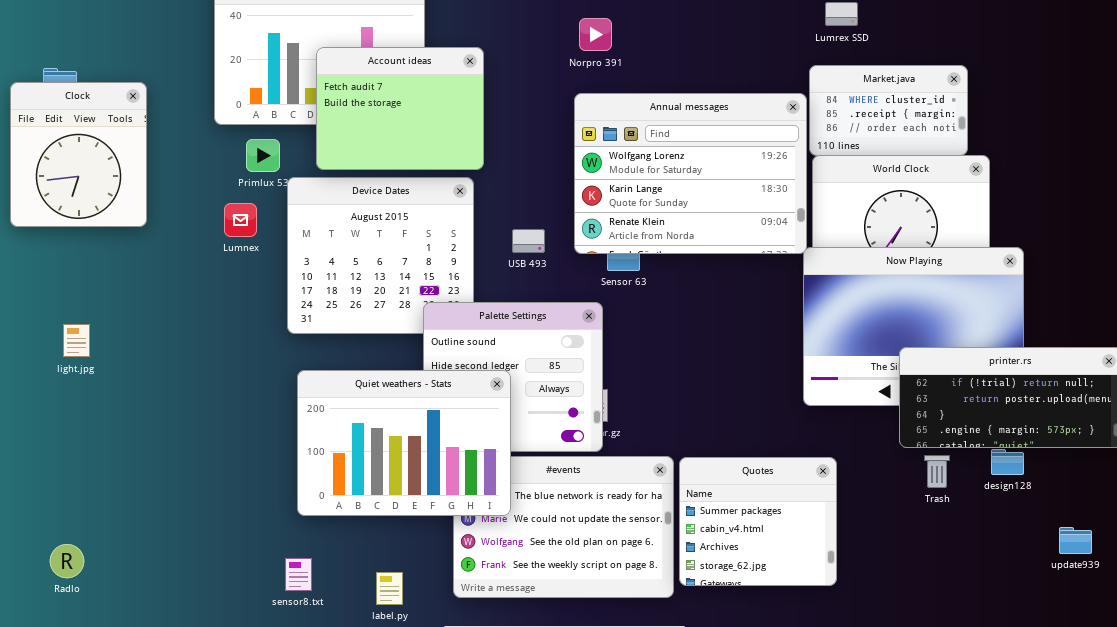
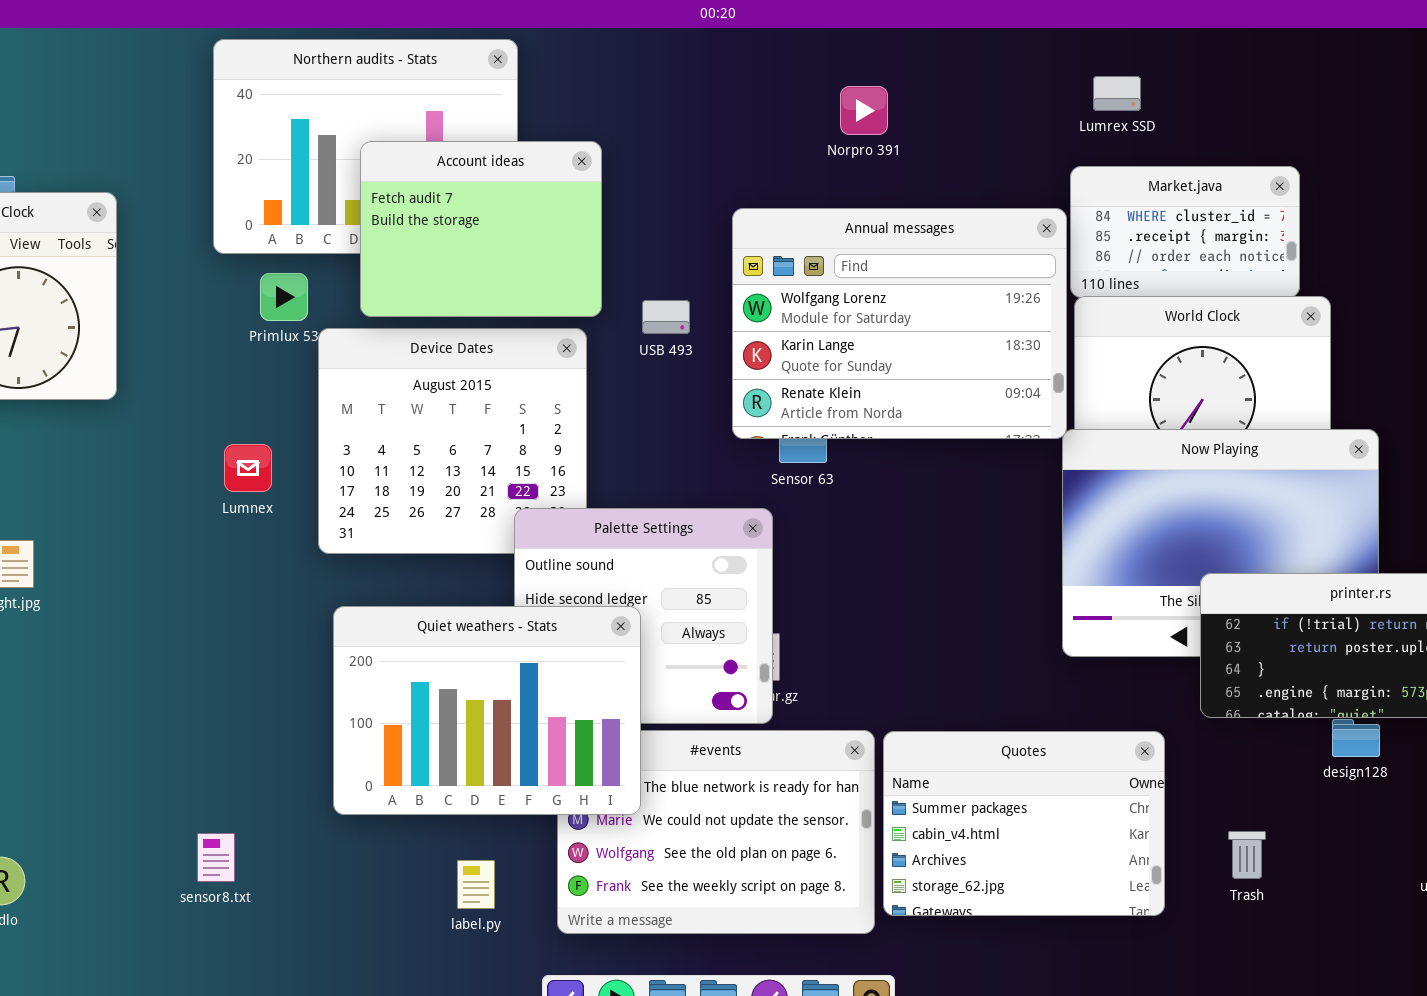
Norpro 391: [579,18,612,51] -> [840,86,888,135], moved
Lumnex: [224,203,257,237] -> [224,444,272,492], moved
USB 493: [512,229,545,253] -> [642,300,690,334], moved
Trash: [924,455,950,488] -> [1228,831,1266,879], moved
Quotes: [679,457,837,586] -> [883,731,1165,916], resized
sensor8.txt: [285,558,312,591] -> [197,833,235,882], moved
label.py: [376,572,403,605] -> [457,860,495,909], moved

